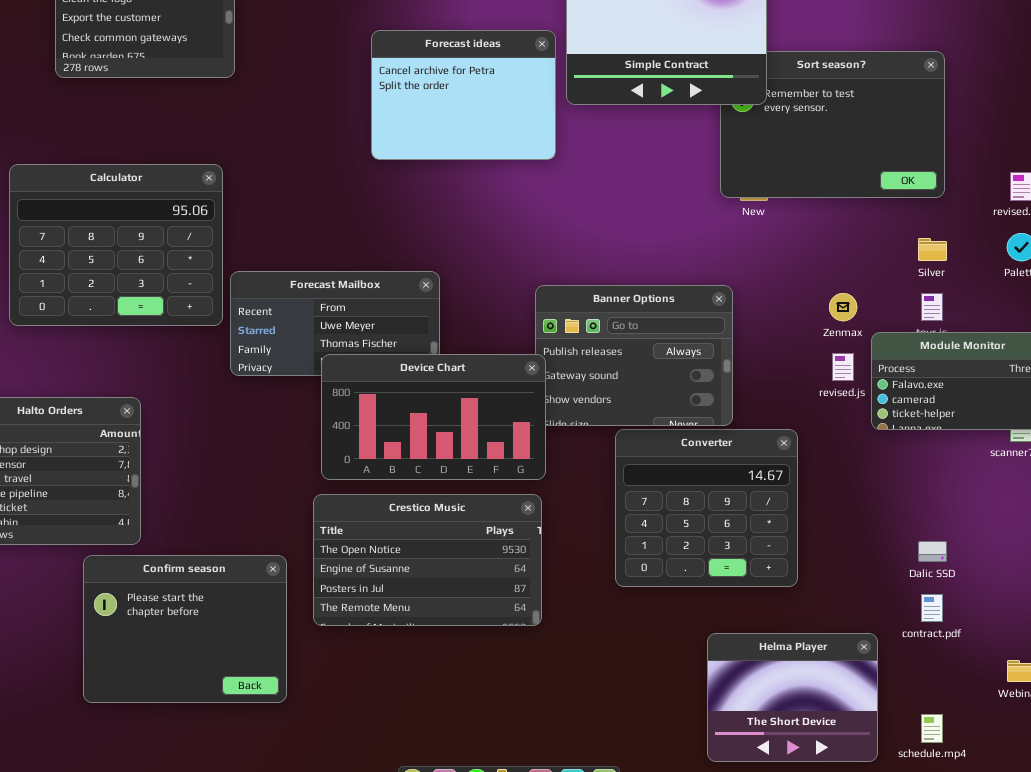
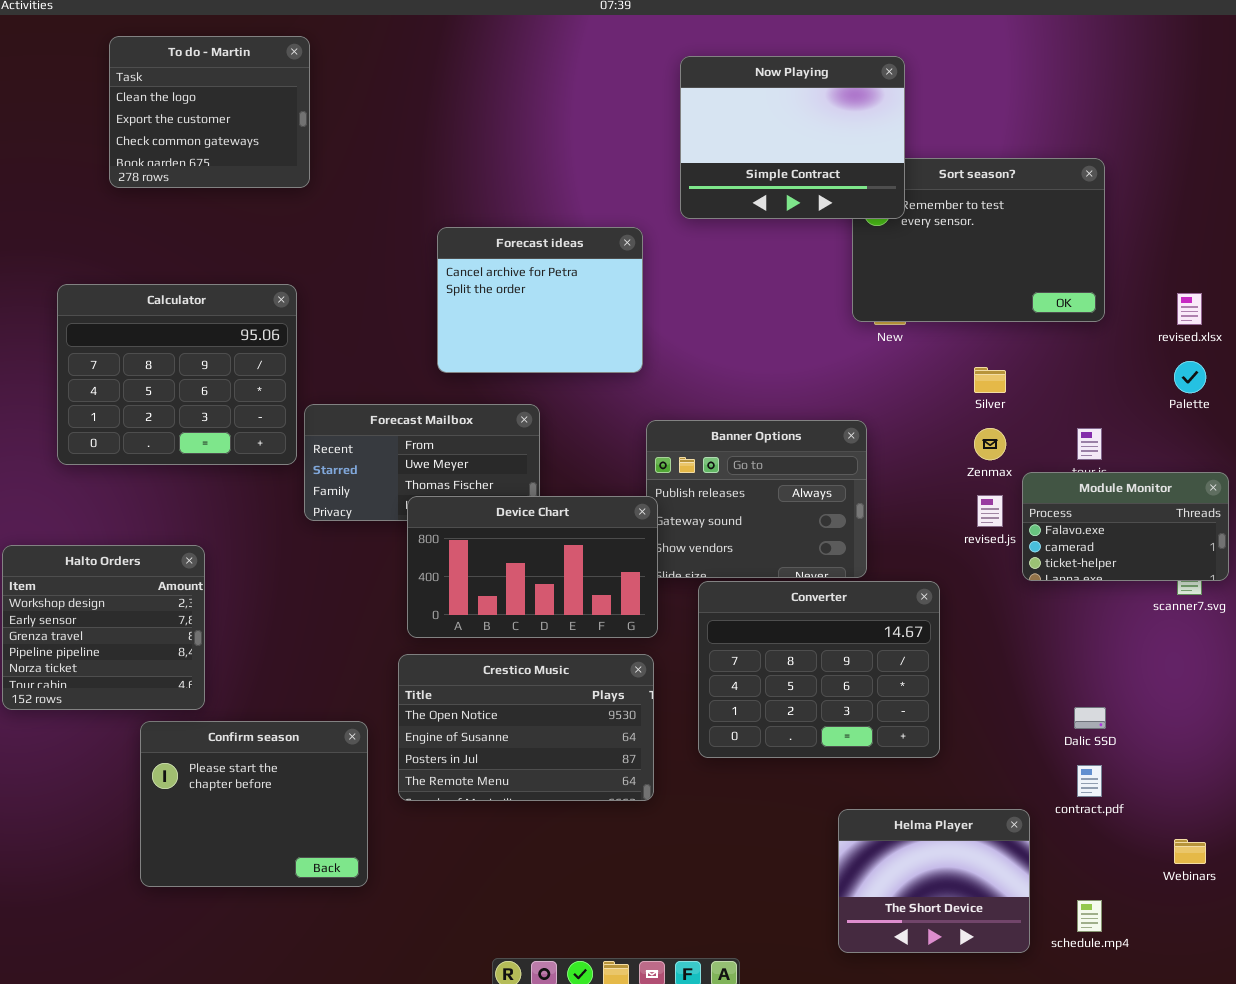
Forecast ideas: [371,30,556,160] -> [437,227,643,373], moved
Silver: [918,238,947,261] -> [974,367,1006,393], moved
Converter: [615,429,798,587] -> [698,581,940,758], resized

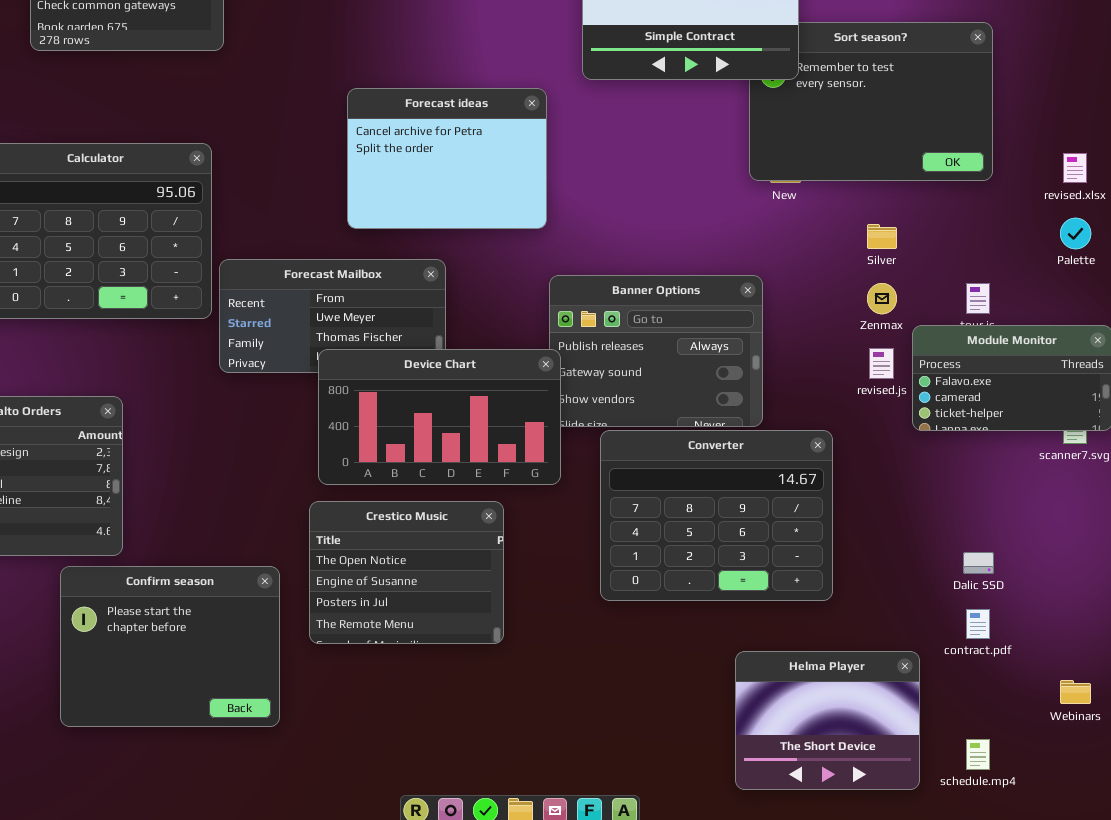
Crestico Music: [398,654,654,801] -> [309,501,504,644], resized

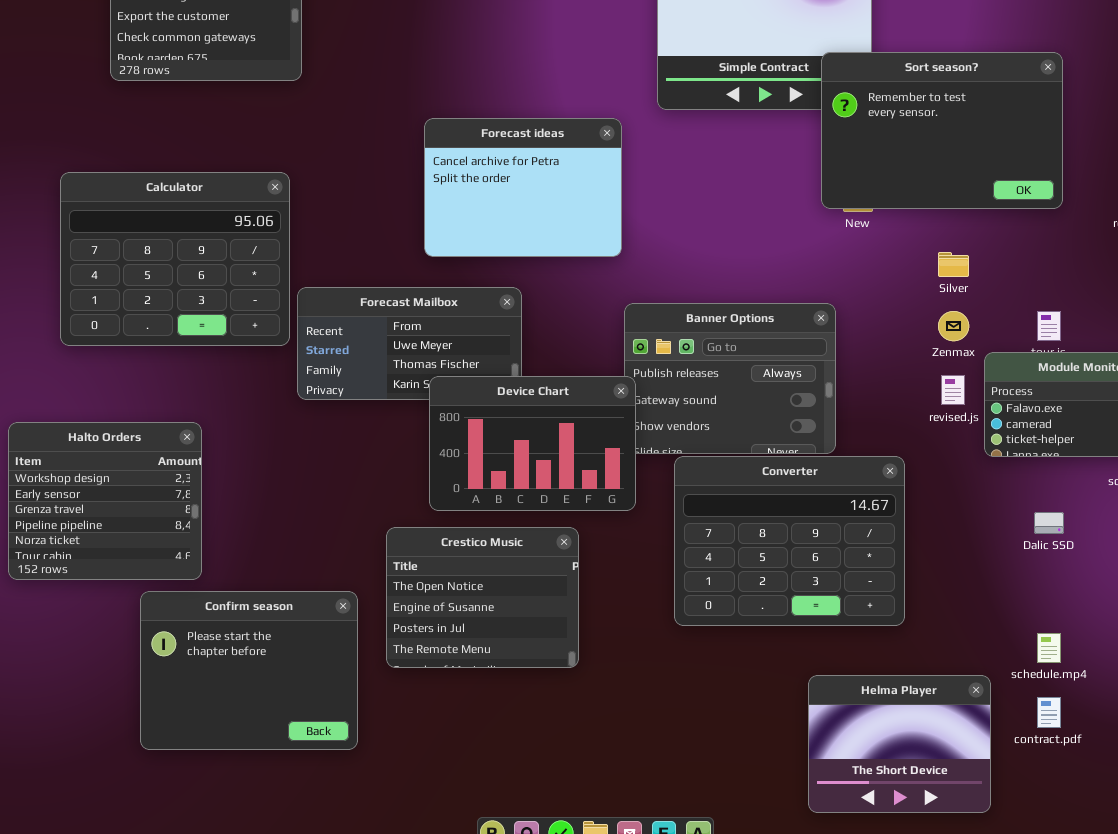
Sort season?: [749,22,993,181] -> [821,52,1063,209], raised
Device Chart: [318,349,561,485] -> [429,376,636,511], resized
Dalic SSD: [963,552,994,574] -> [1034,512,1064,534], moved
contract.pdf: [966,609,990,639] -> [1037,697,1061,728], moved
schedule.mp4: [966,739,990,770] -> [1037,633,1061,663], moved

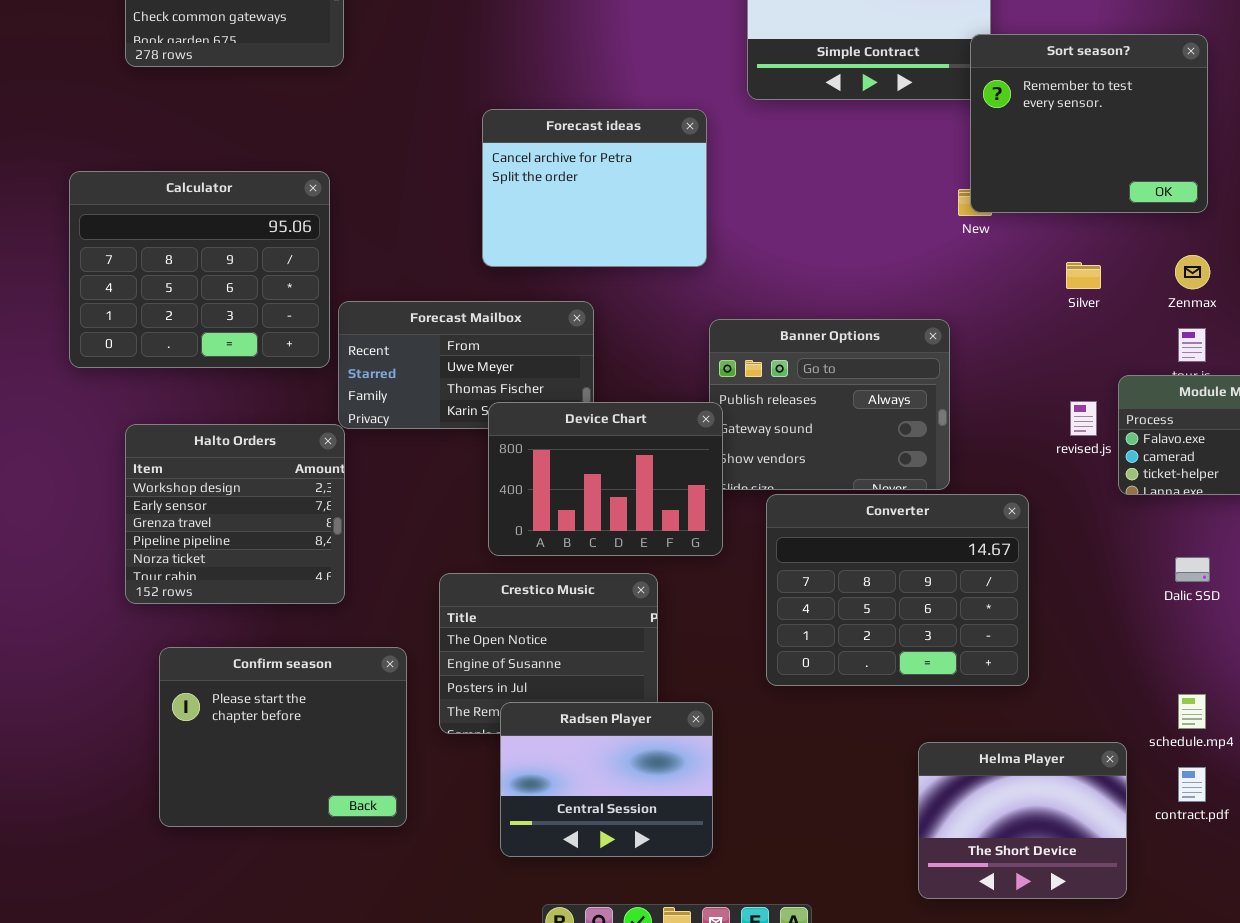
Sort season?: [821,52,1063,209] -> [970,34,1208,213], resized
Zenmax: [938,311,969,341] -> [1175,255,1210,289], moved
Halto Orders: [8,422,202,580] -> [125,424,345,604], moved
Radsen Player: none -> [500,702,713,857], opened

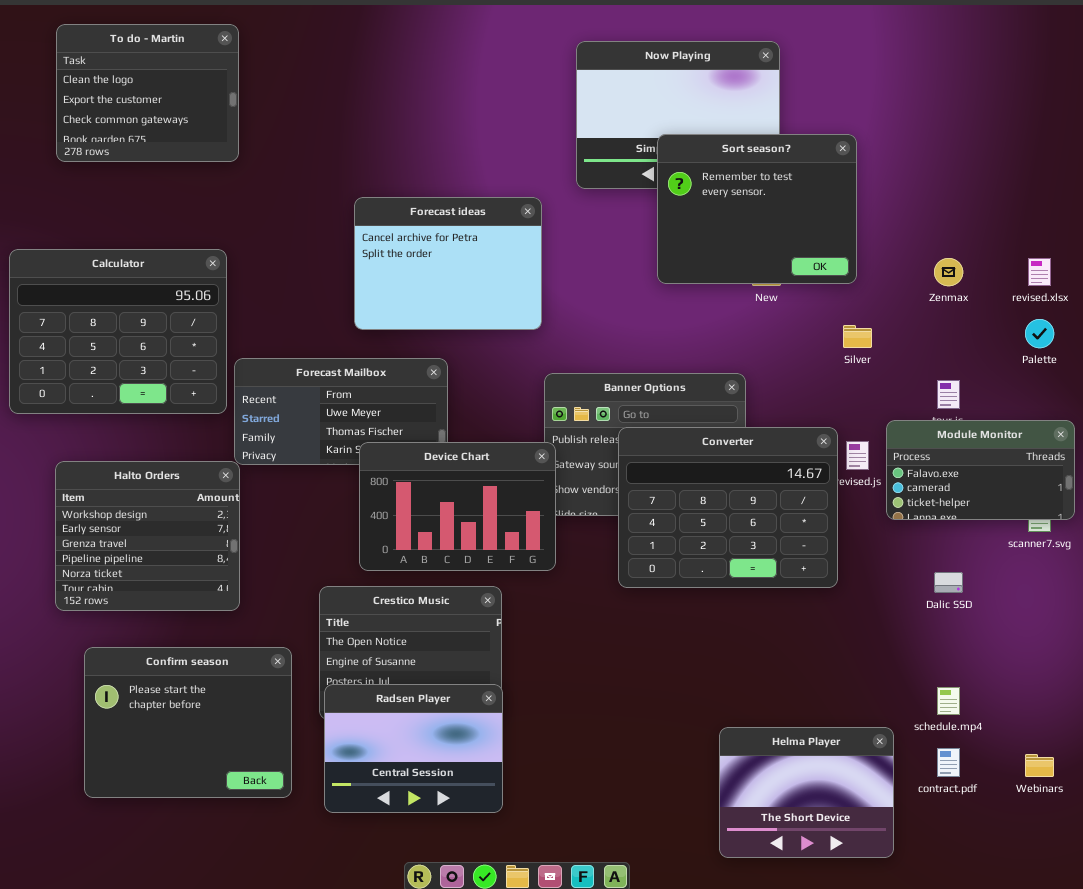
Sort season?: [970,34,1208,213] -> [657,134,857,284], moved
Zenmax: [1175,255,1210,289] -> [934,258,963,286], moved
Converter: [766,494,1029,686] -> [618,427,838,588], moved
Radsen Player: [500,702,713,857] -> [324,684,503,813], moved

